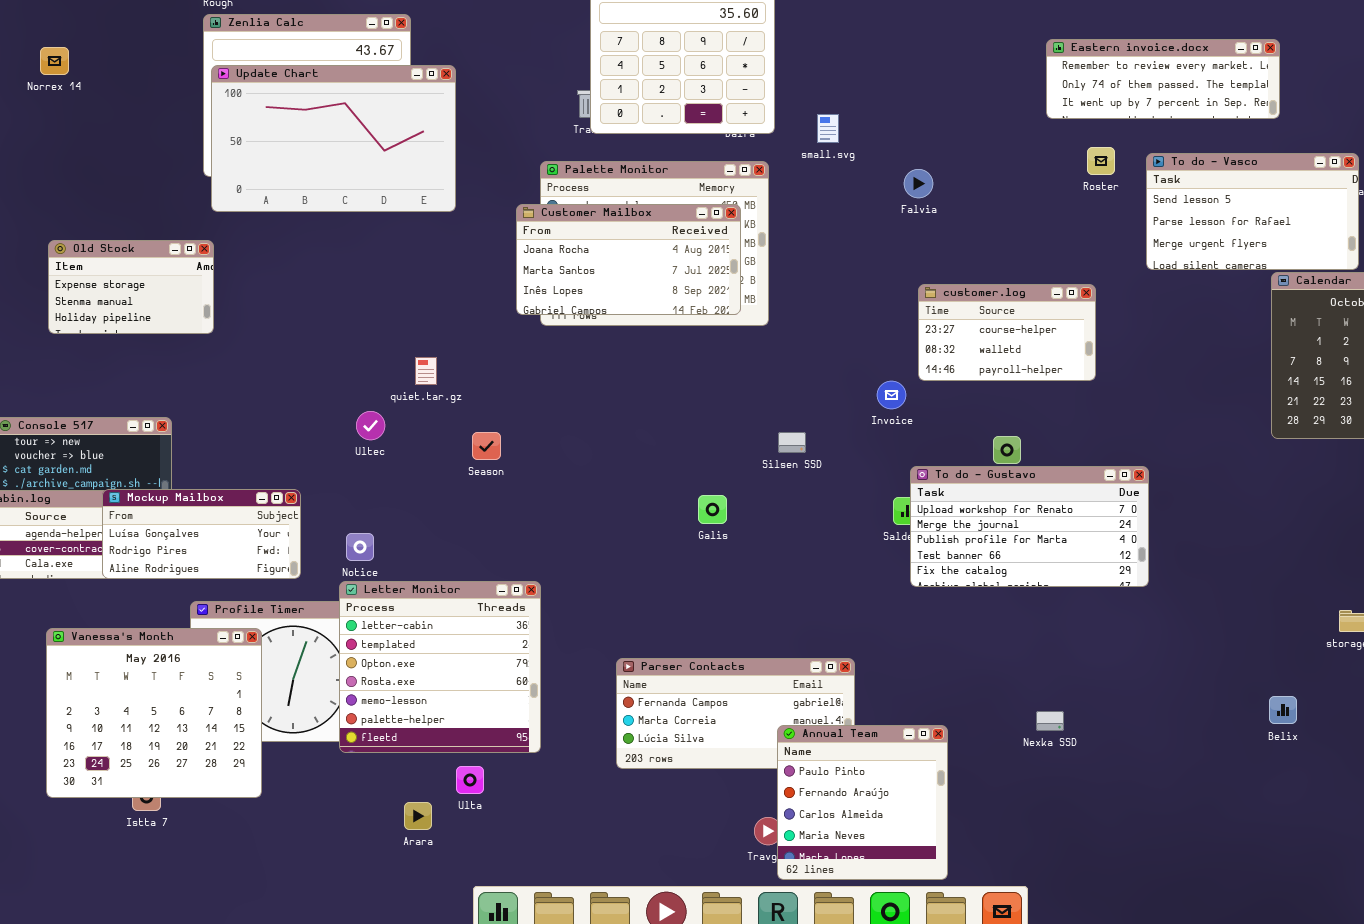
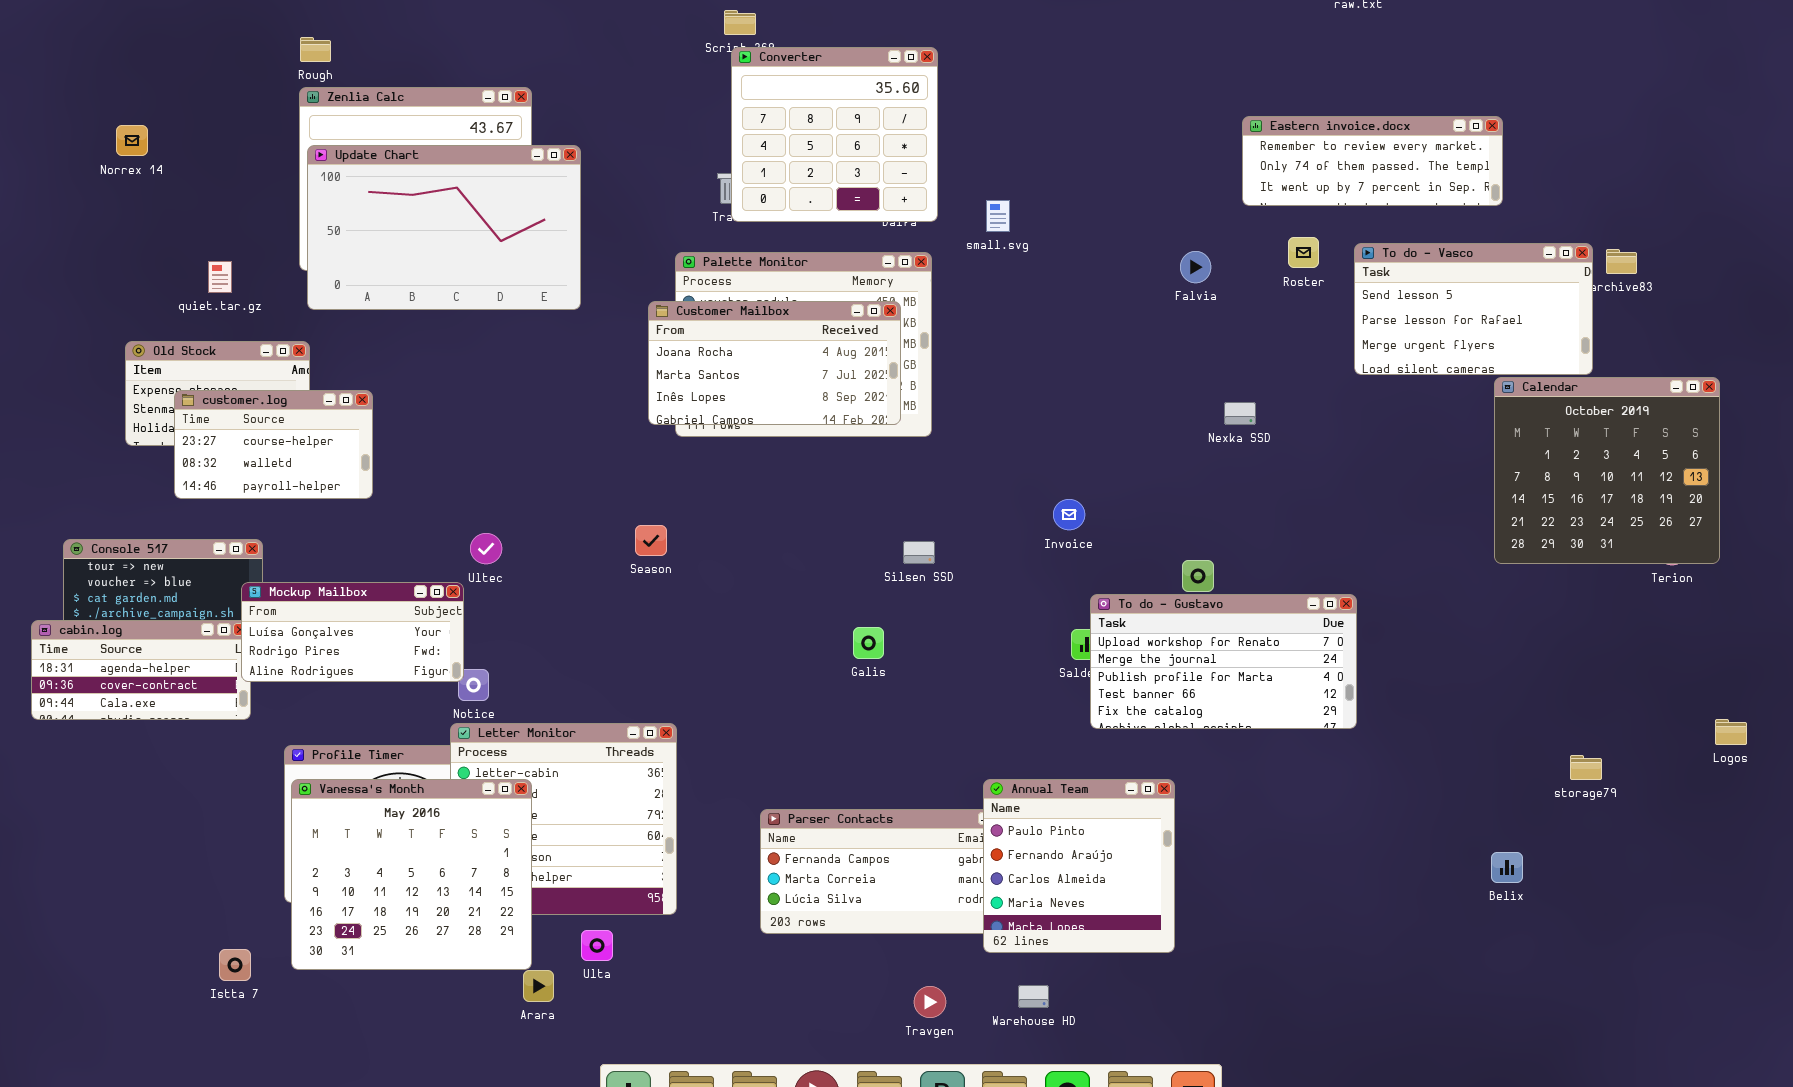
Falvia: [904,169,933,198] -> [1180,251,1211,283], moved
customer.log: [918,284,1096,381] -> [174,390,373,499], moved
quiet.tar.gz: [415,357,437,385] -> [208,261,232,293], moved
Season: [472,432,501,460] -> [635,525,667,556], moved
Silsen SSD: [778,432,806,453] -> [903,541,935,564], moved
Mockup Mailbox: [102,489,301,579] -> [241,582,464,682], moved
Vanessa's Month: [46,628,262,798] -> [291,779,532,970], moved
Nexka SSD: [1036,711,1064,731] -> [1224,402,1256,425], moved
Annual Team: [777,725,948,880] -> [983,779,1175,953], moved

